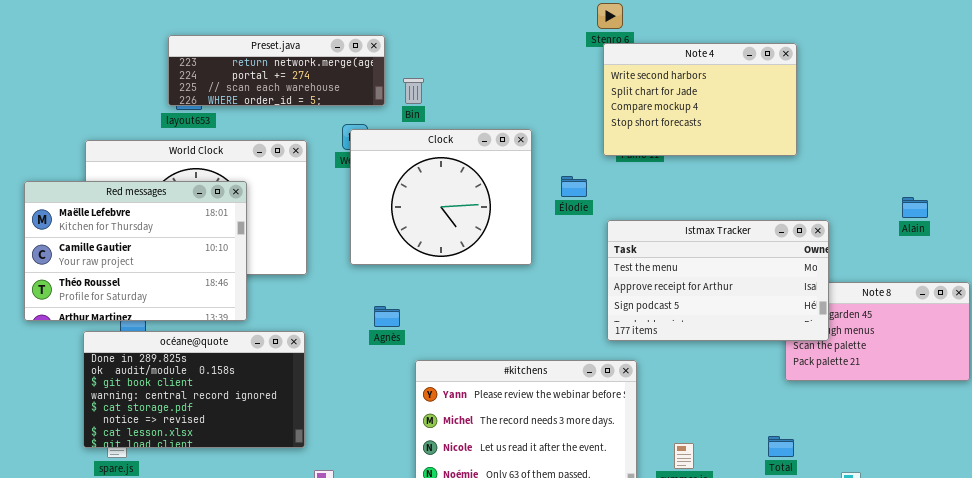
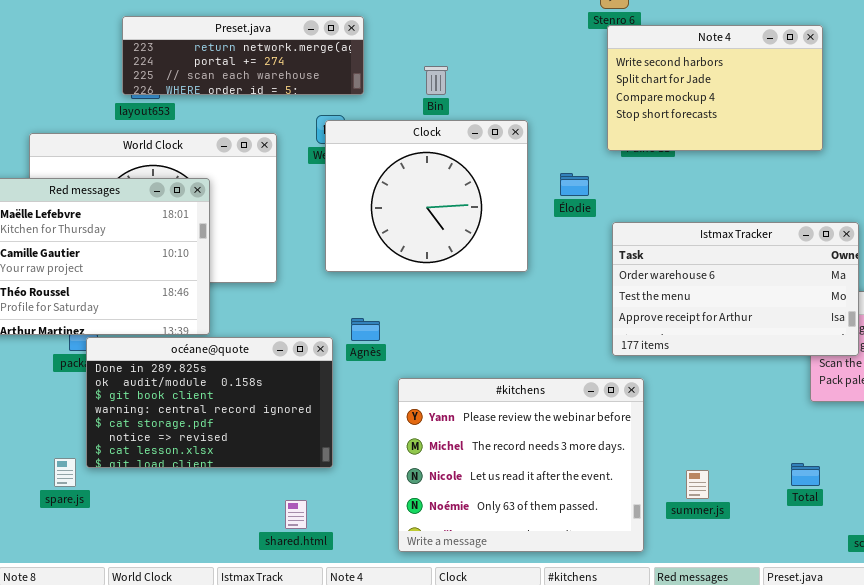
Bin: [403,78,424,104] -> [424,66,448,95], moved
Istmax Tracker: [607,220,829,341] -> [612,222,859,356], scrolled up 1 row
océane@quote: [83,331,305,448] -> [86,337,333,468], moved

